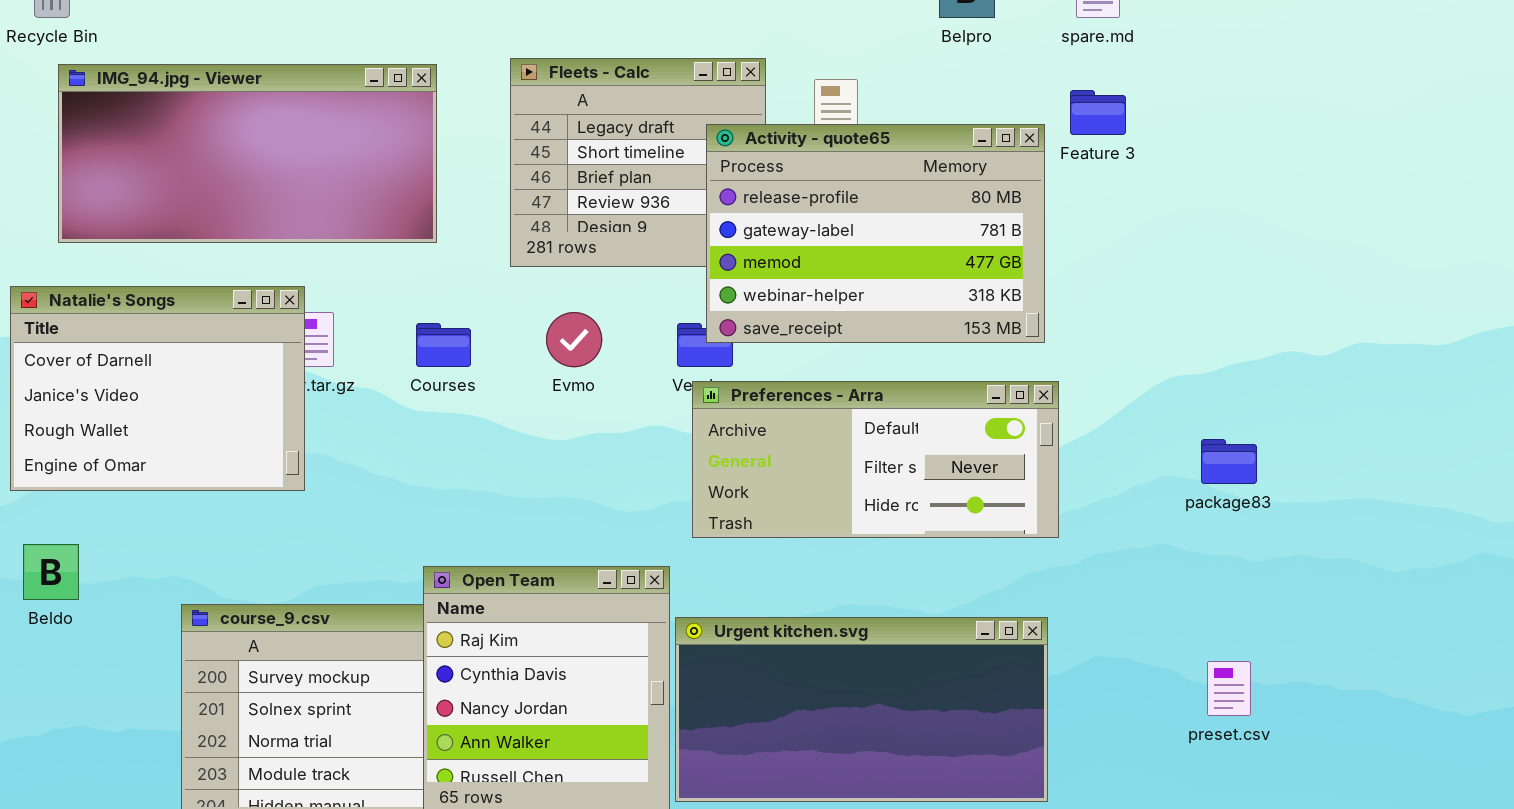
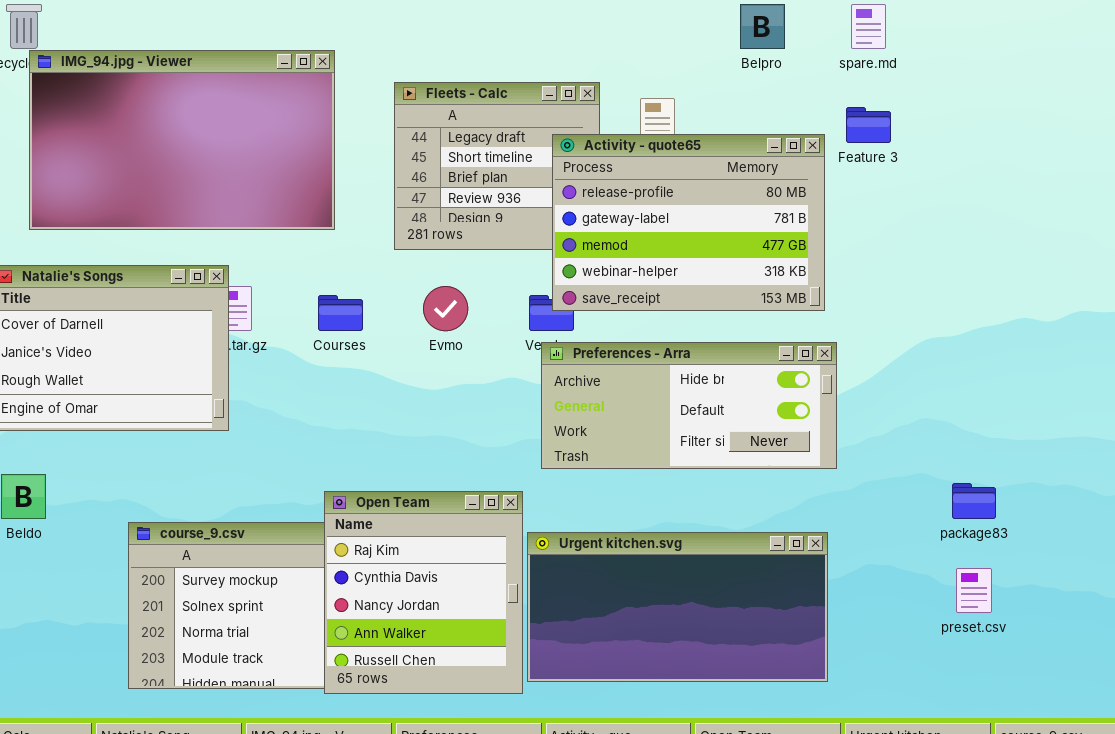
IMG_94.jpg - Viewer: [58,64,437,243] -> [29,50,335,230], resized
Preferences - Arra: [692,381,1059,538] -> [541,342,837,469], scrolled up 1 row
package83: [1201,439,1257,484] -> [952,483,996,519], moved

